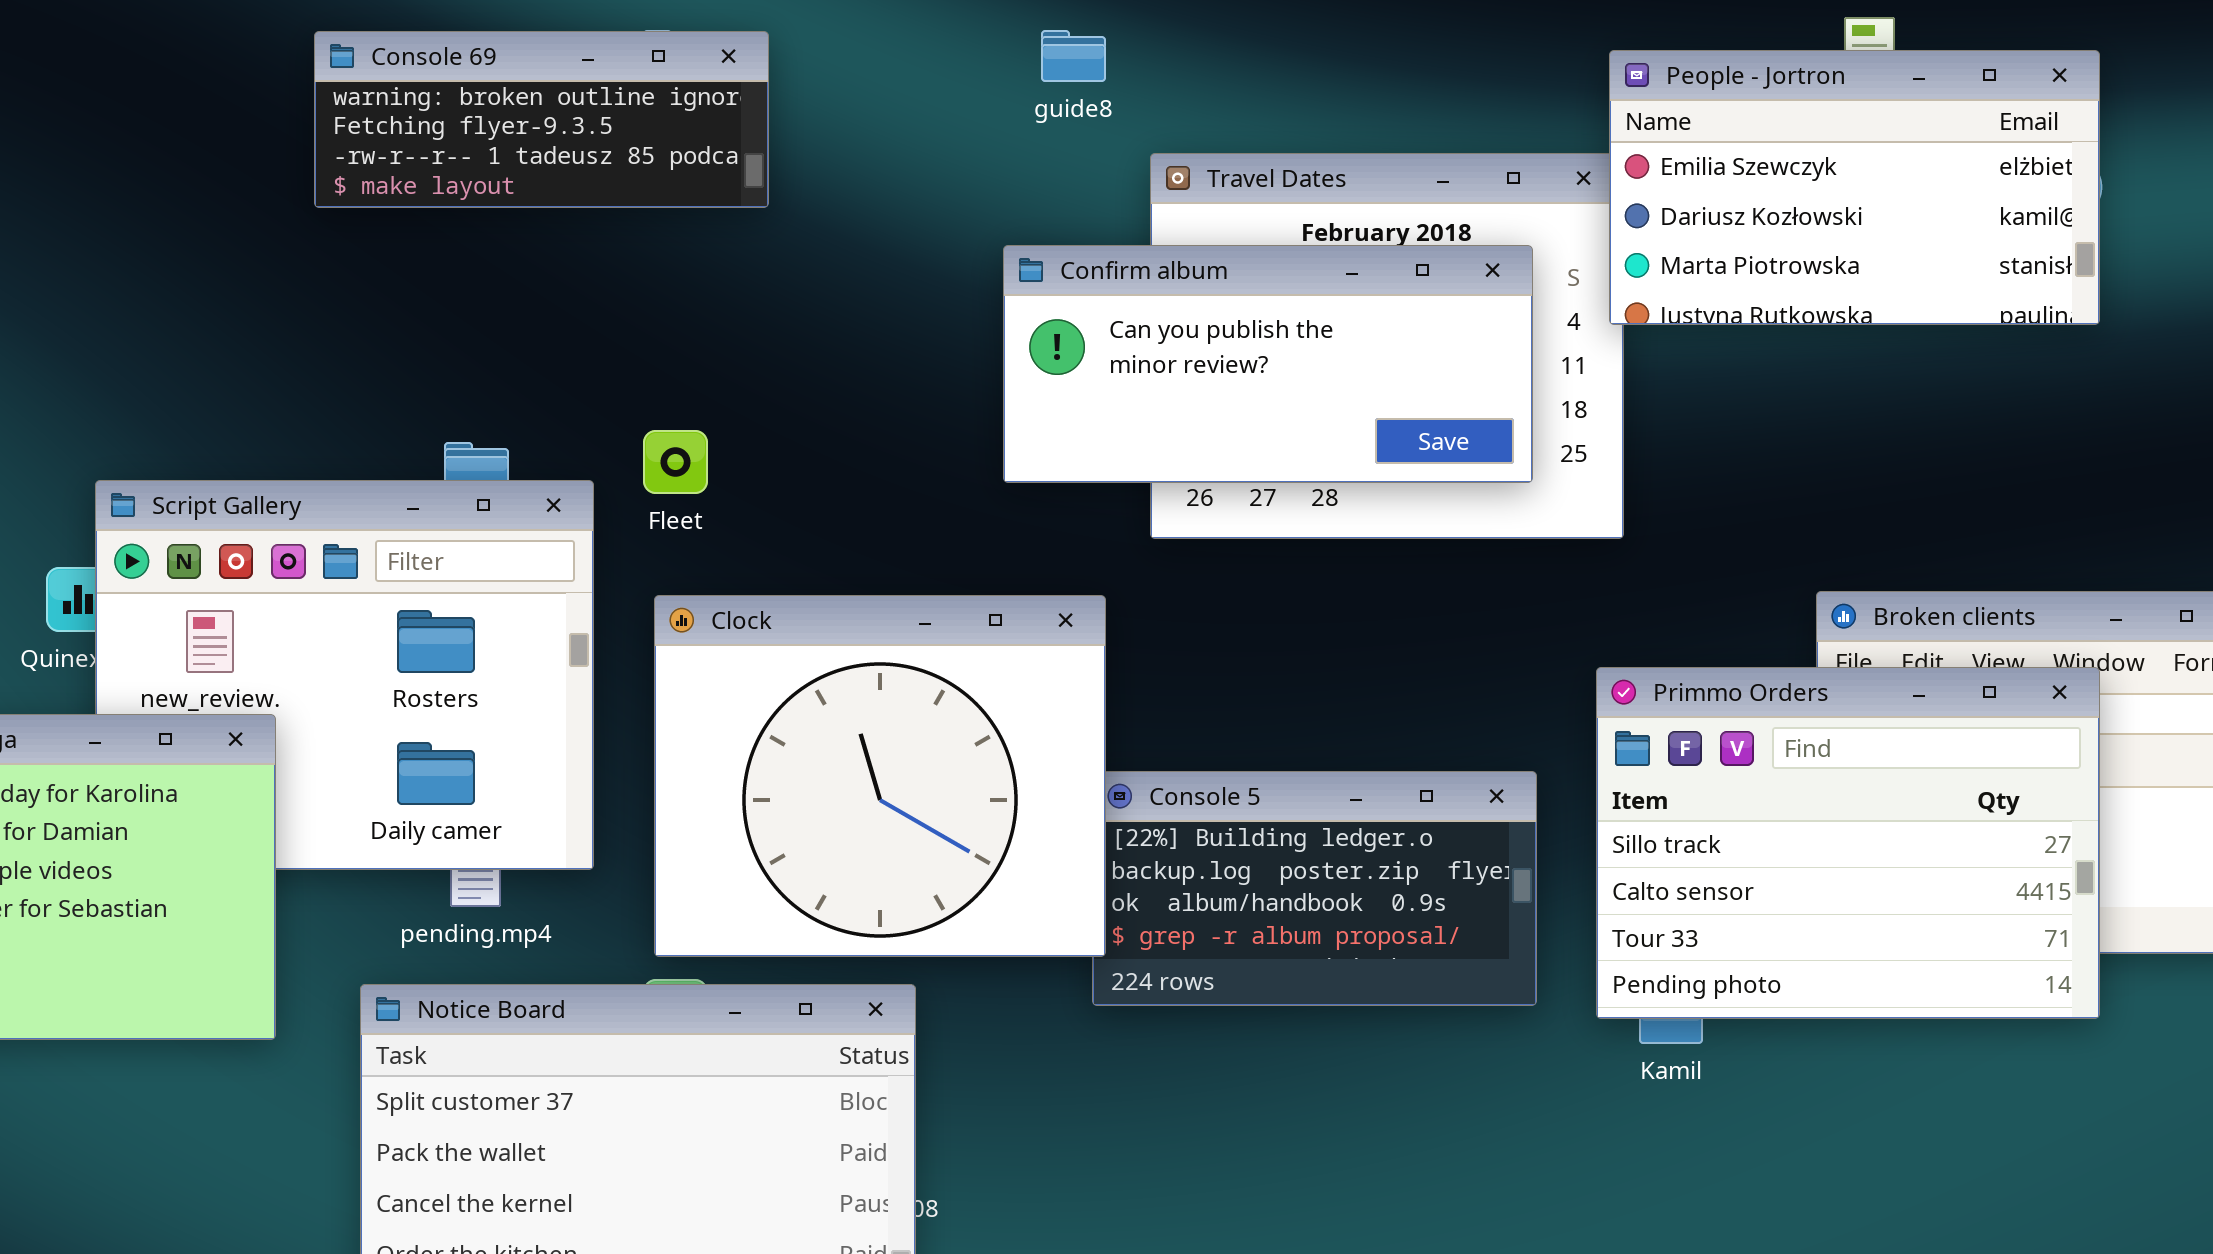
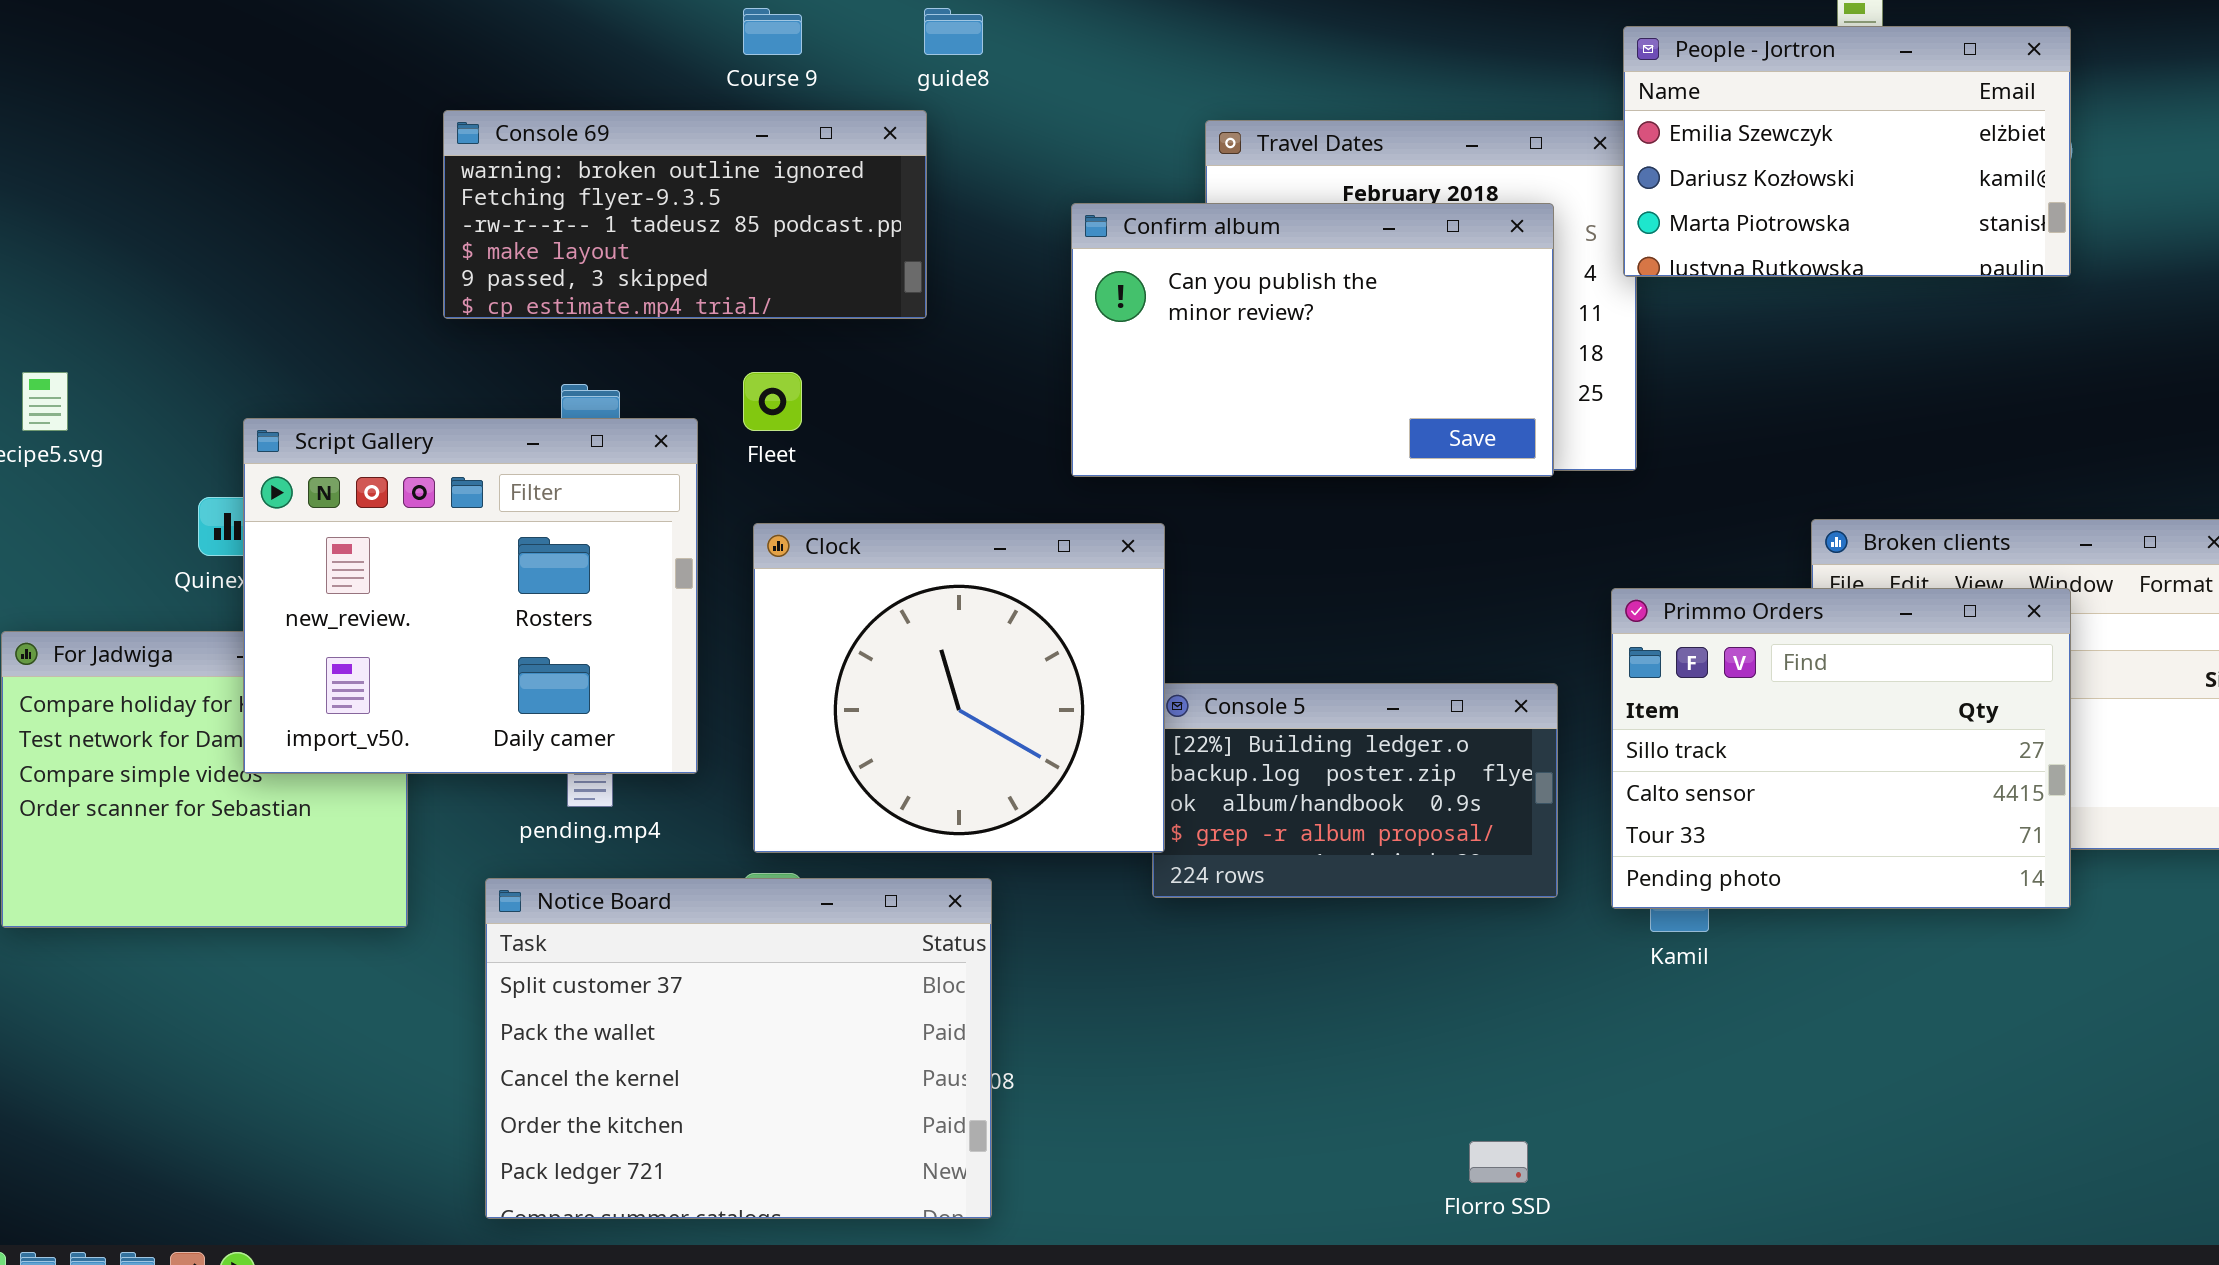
guide8: [1041,30,1106,82] -> [924,8,983,55], moved
Console 69: [314,31,769,208] -> [443,110,927,319], moved, resized
Confirm album: [1003,245,1533,483] -> [1071,203,1554,477], resized
Script Gallery: [95,480,594,870] -> [243,418,698,774], raised

